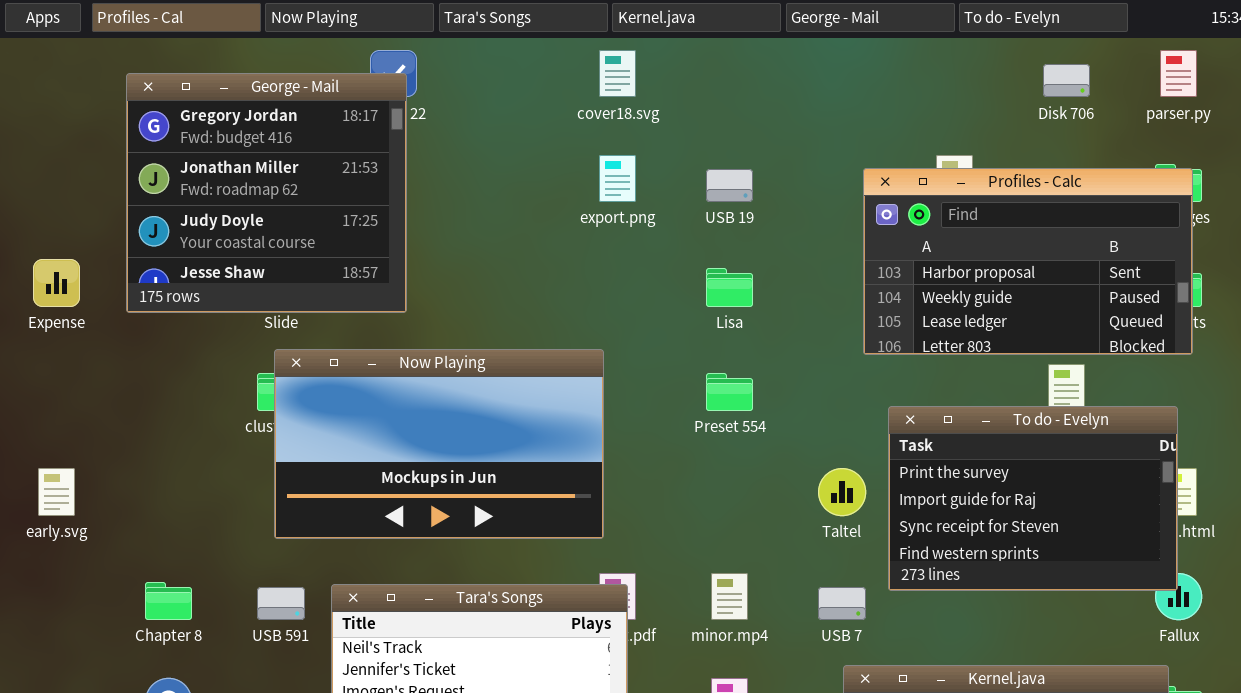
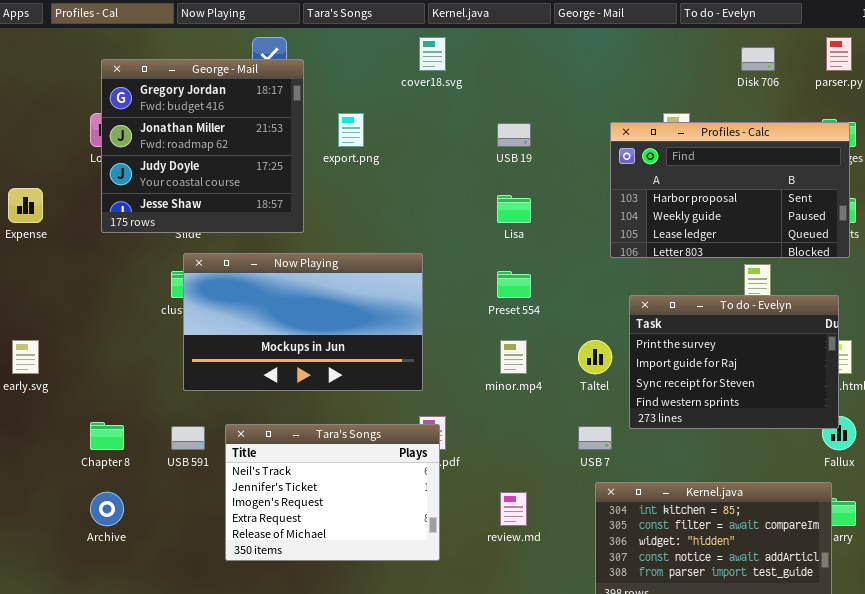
George - Mail: [126,73,407,313] -> [101,59,304,233], moved
export.png: [599,155,636,202] -> [338,113,364,147], moved
minor.mp4: [711,573,748,620] -> [500,340,527,374], moved

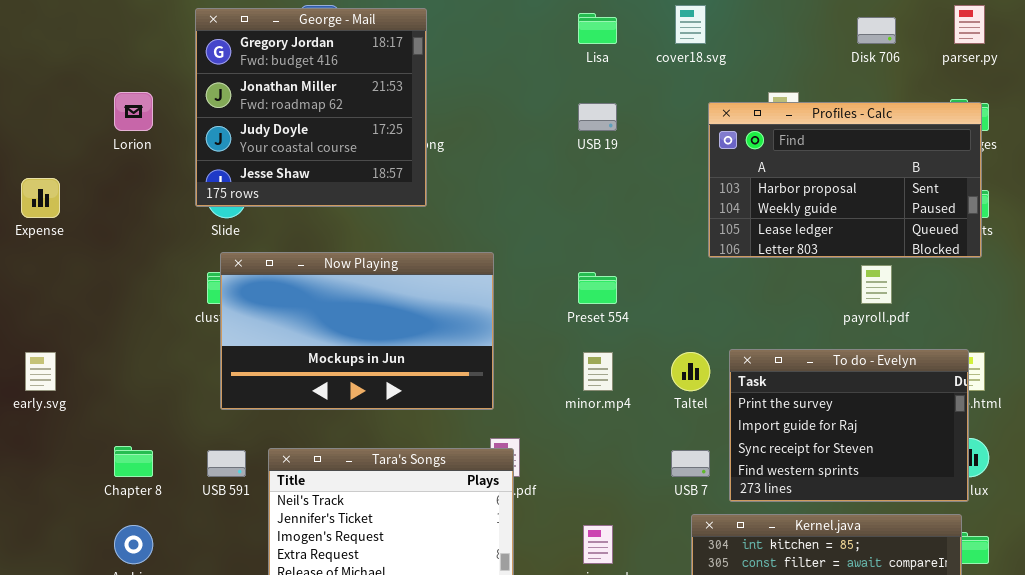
cover18.svg: [419,37,446,71] -> [675,5,706,44], moved
George - Mail: [101,59,304,233] -> [195,8,427,207], moved
Lisa: [497,195,531,223] -> [578,13,617,44], moved
To do - Evelyn: [629,295,839,429] -> [729,349,969,502], moved

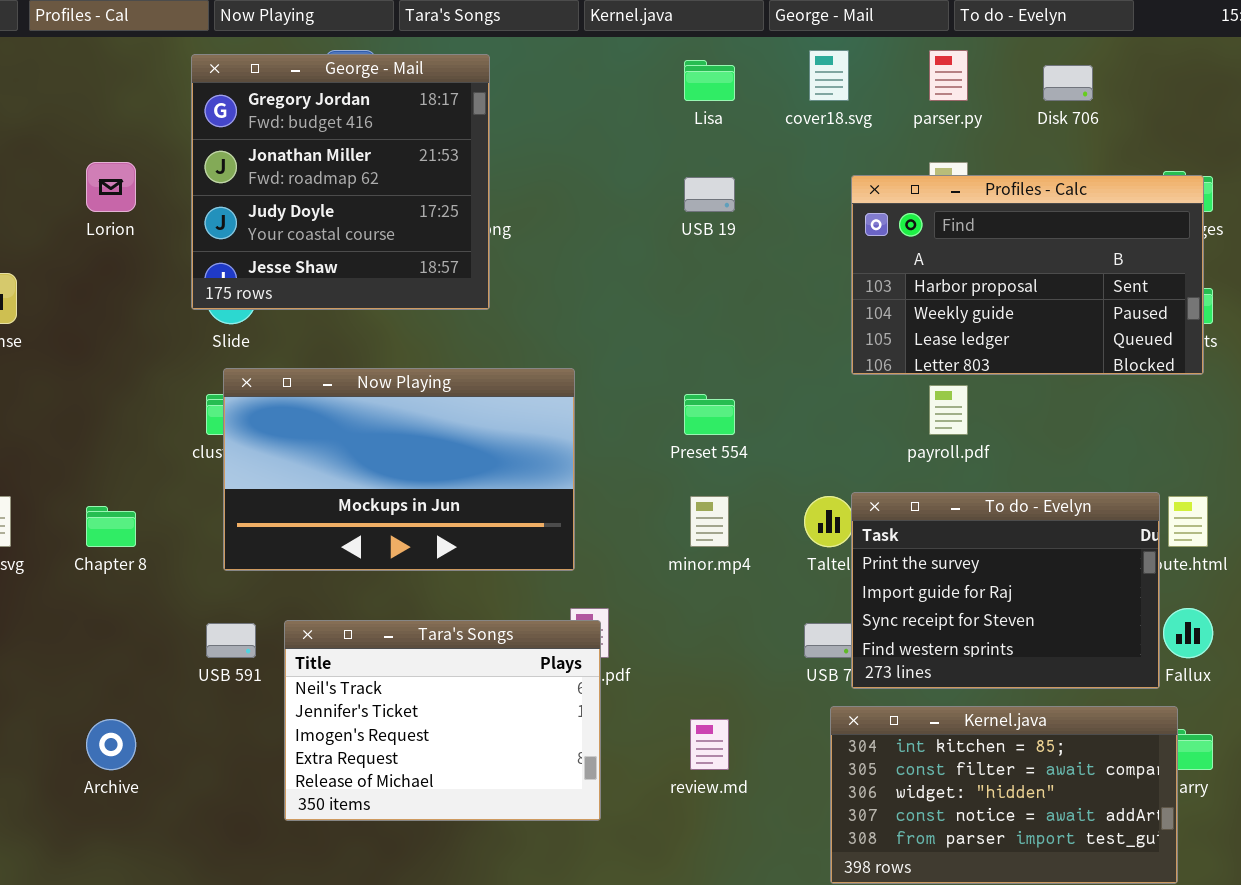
parser.py: [954,5,985,44] -> [929,50,968,101], moved
payroll.pdf: [861,265,892,304] -> [929,385,968,435], moved
To do - Evelyn: [729,349,969,502] -> [851,492,1160,689], moved
Chapter 8: [114,446,153,477] -> [86,506,136,547], moved

